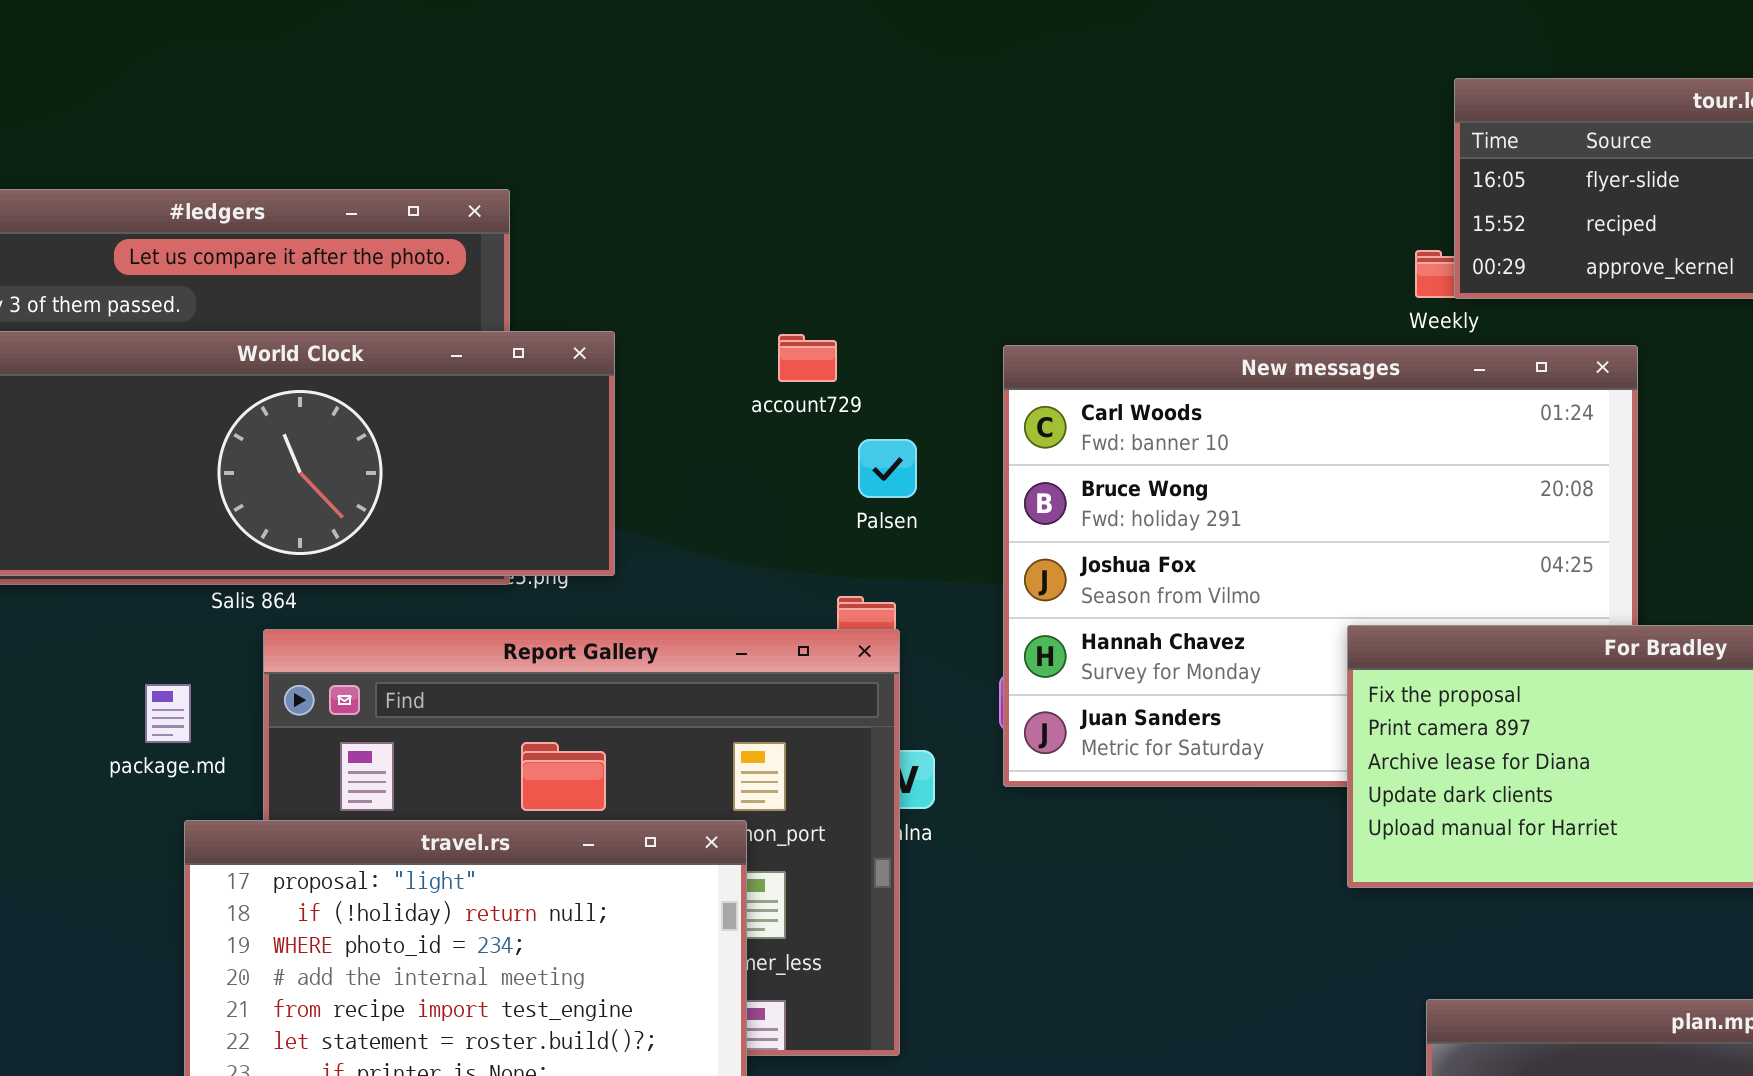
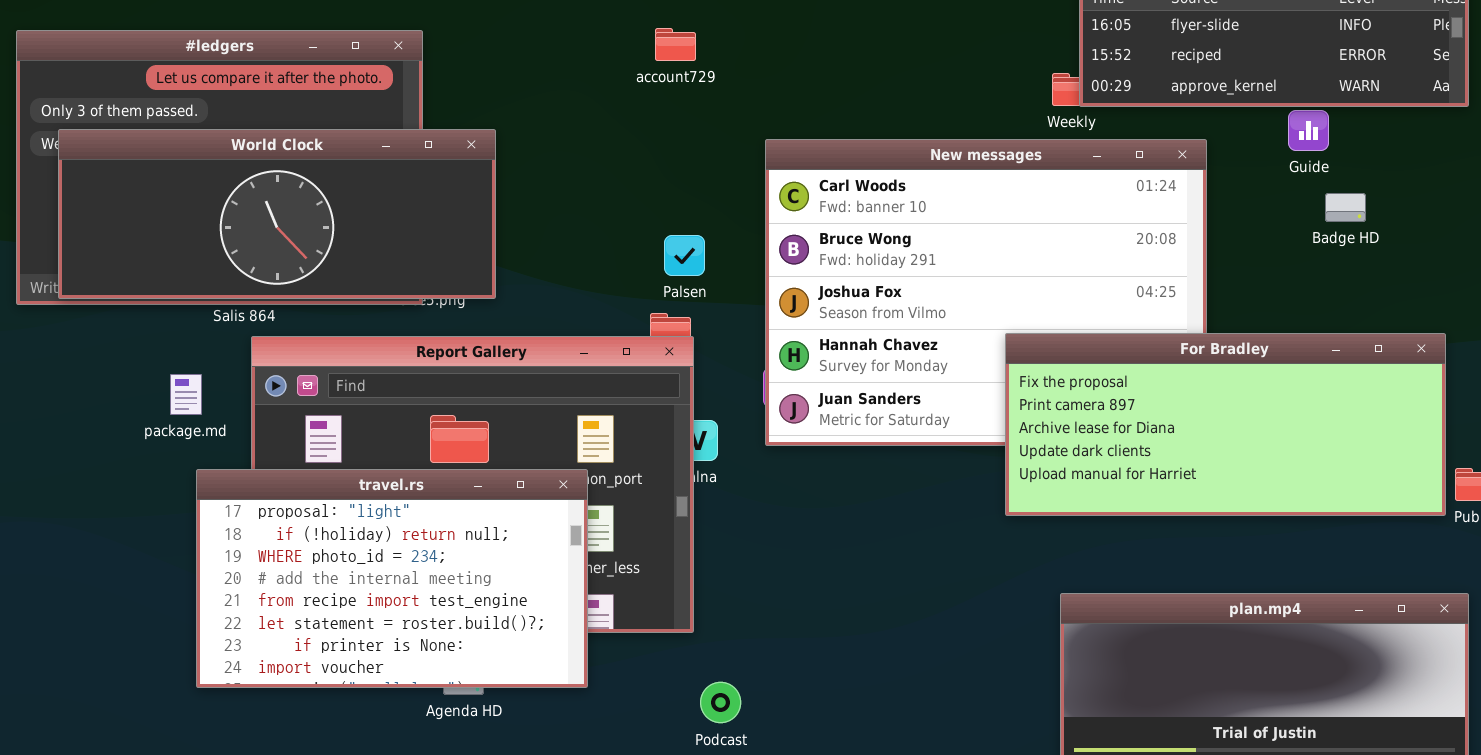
account729: [778,334,837,382] -> [655,28,696,61], moved
Palsen: [858,439,917,498] -> [664,235,705,276], moved

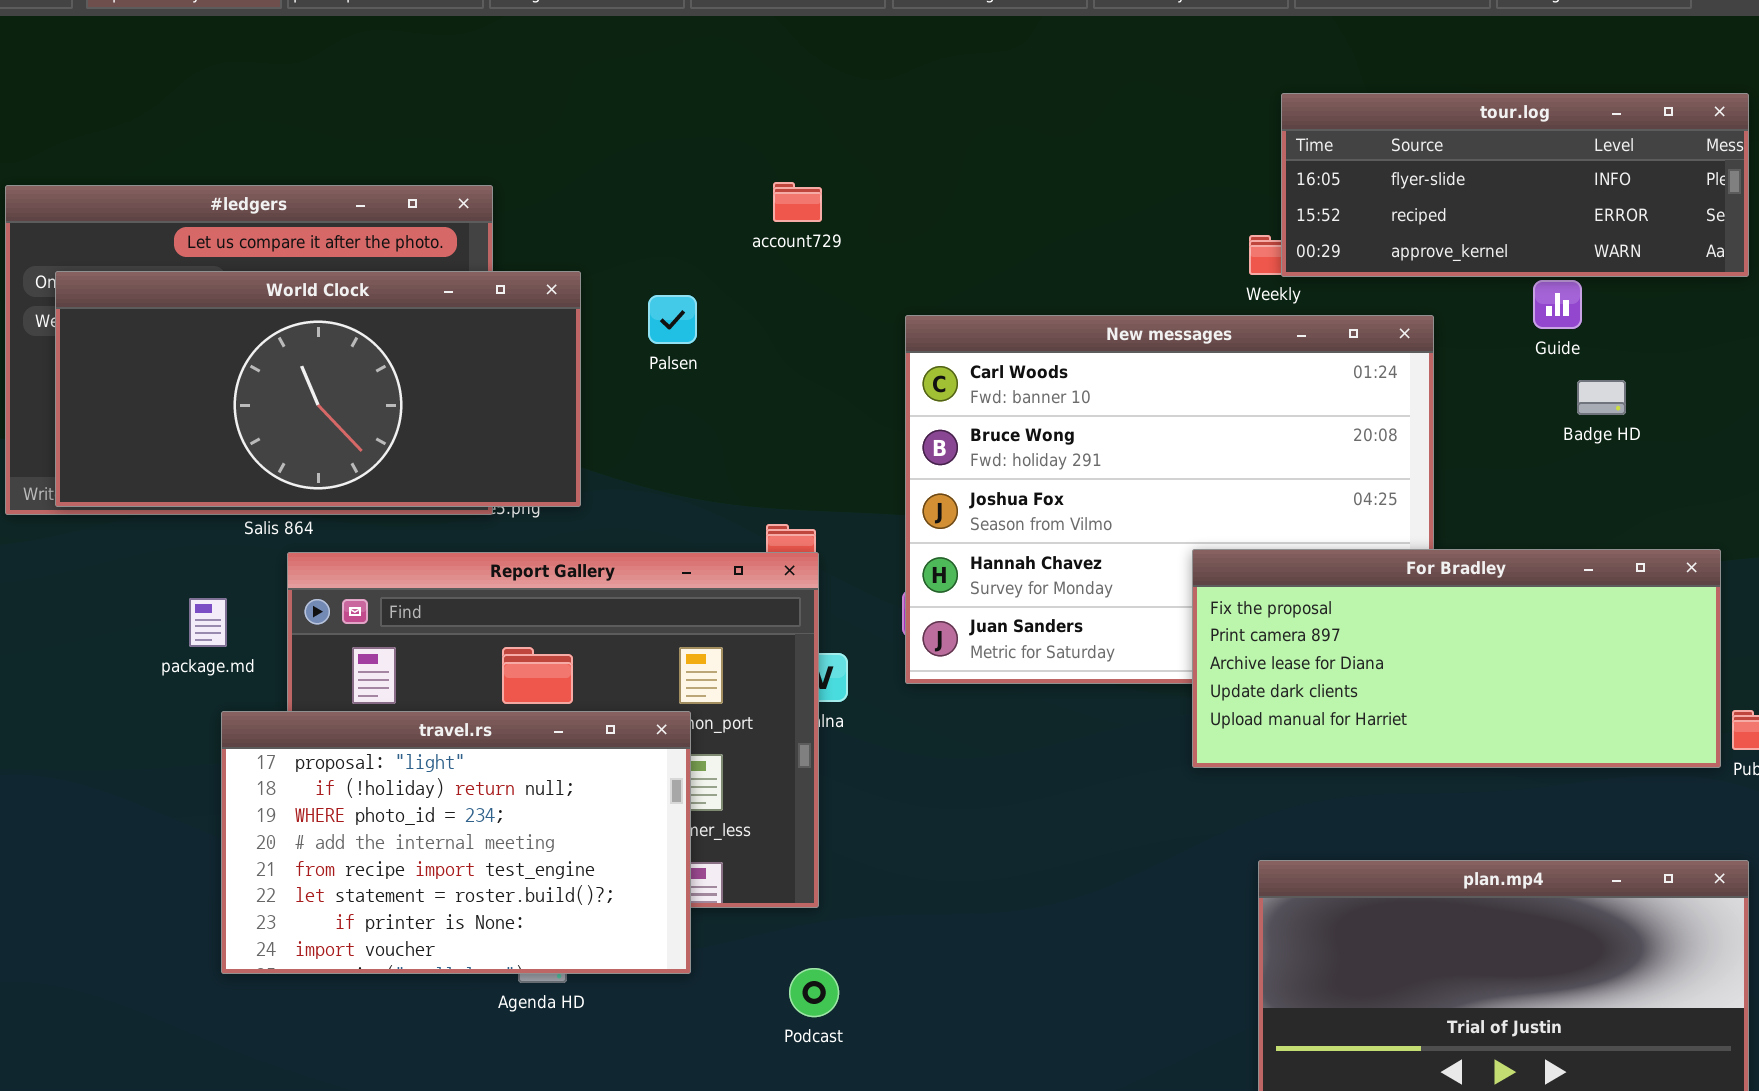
World Clock: [58,129,496,299] -> [55,271,581,507], resized
Palsen: [664,235,705,276] -> [648,295,697,344], moved
Podcast: [700,682,741,723] -> [789,968,839,1017], moved

